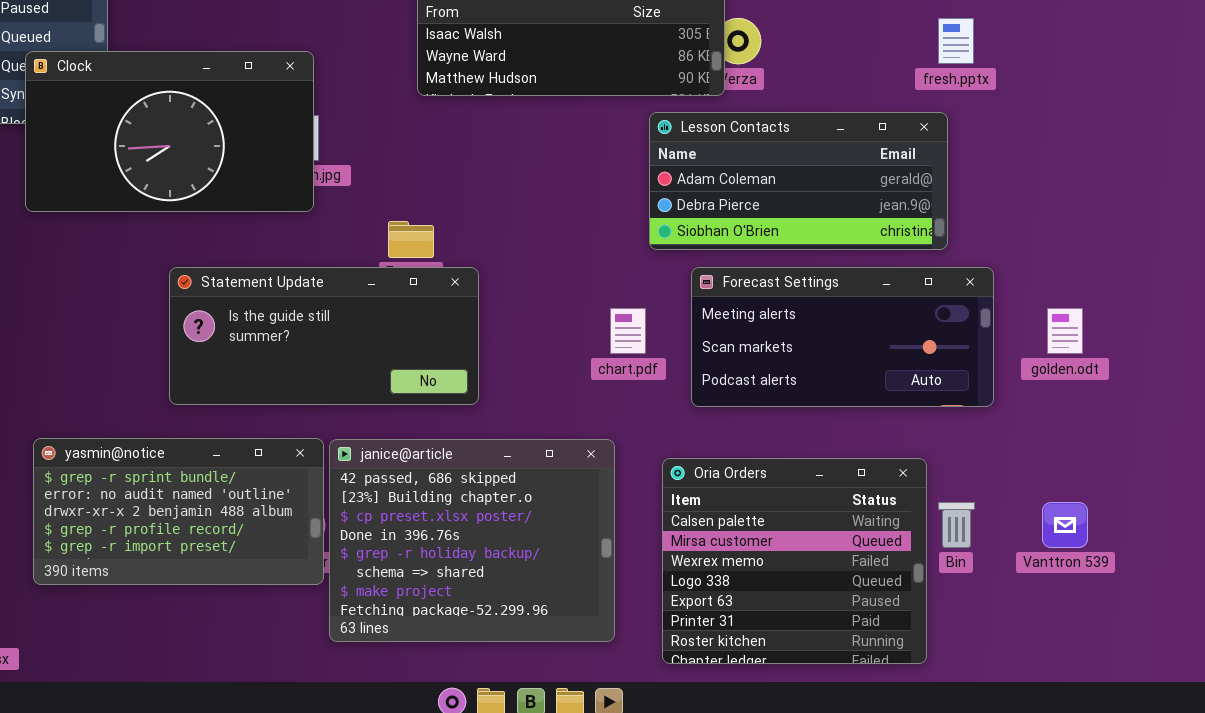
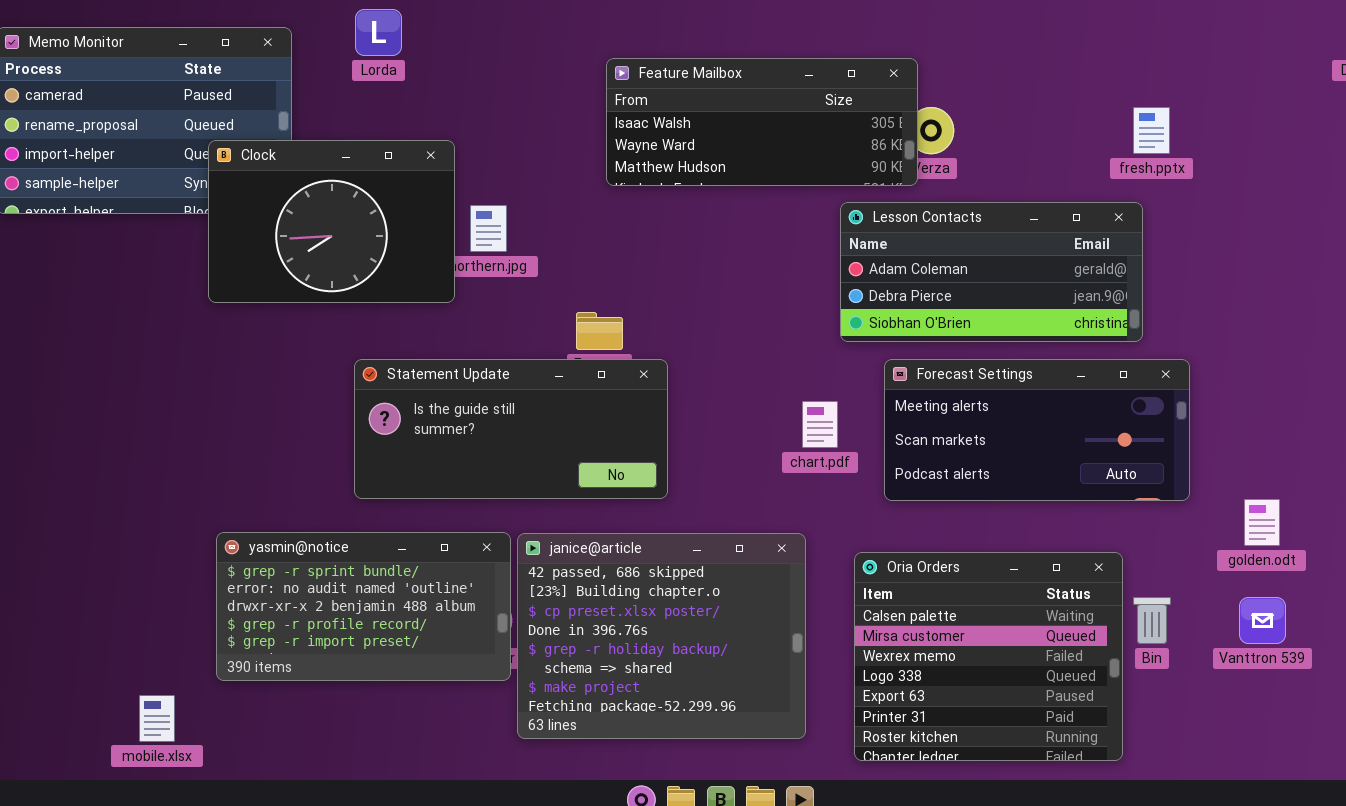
Clock: [25,51,314,212] -> [208,140,455,303], resized
golden.odt: [1047,308,1083,354] -> [1244,499,1280,546], moved

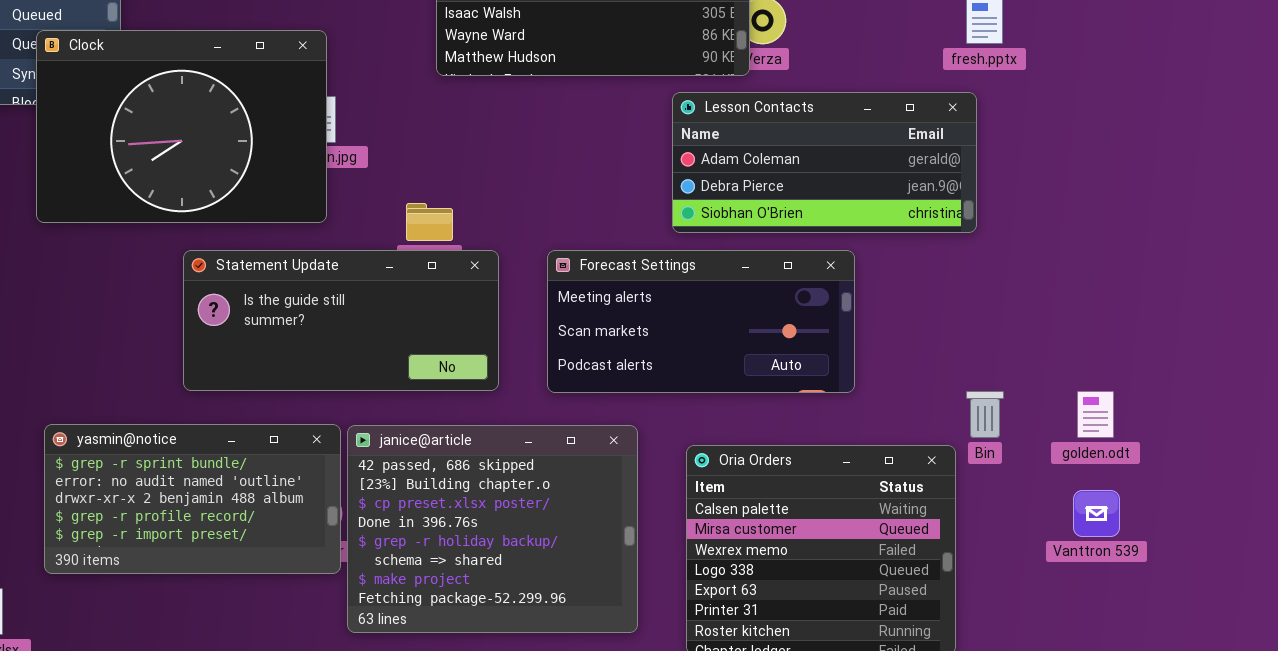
Clock: [208,140,455,303] -> [36,30,327,223], resized
Forecast Settings: [884,359,1190,501] -> [547,250,855,393], moved
Bin: [1133,597,1171,644] -> [966,391,1004,438], moved

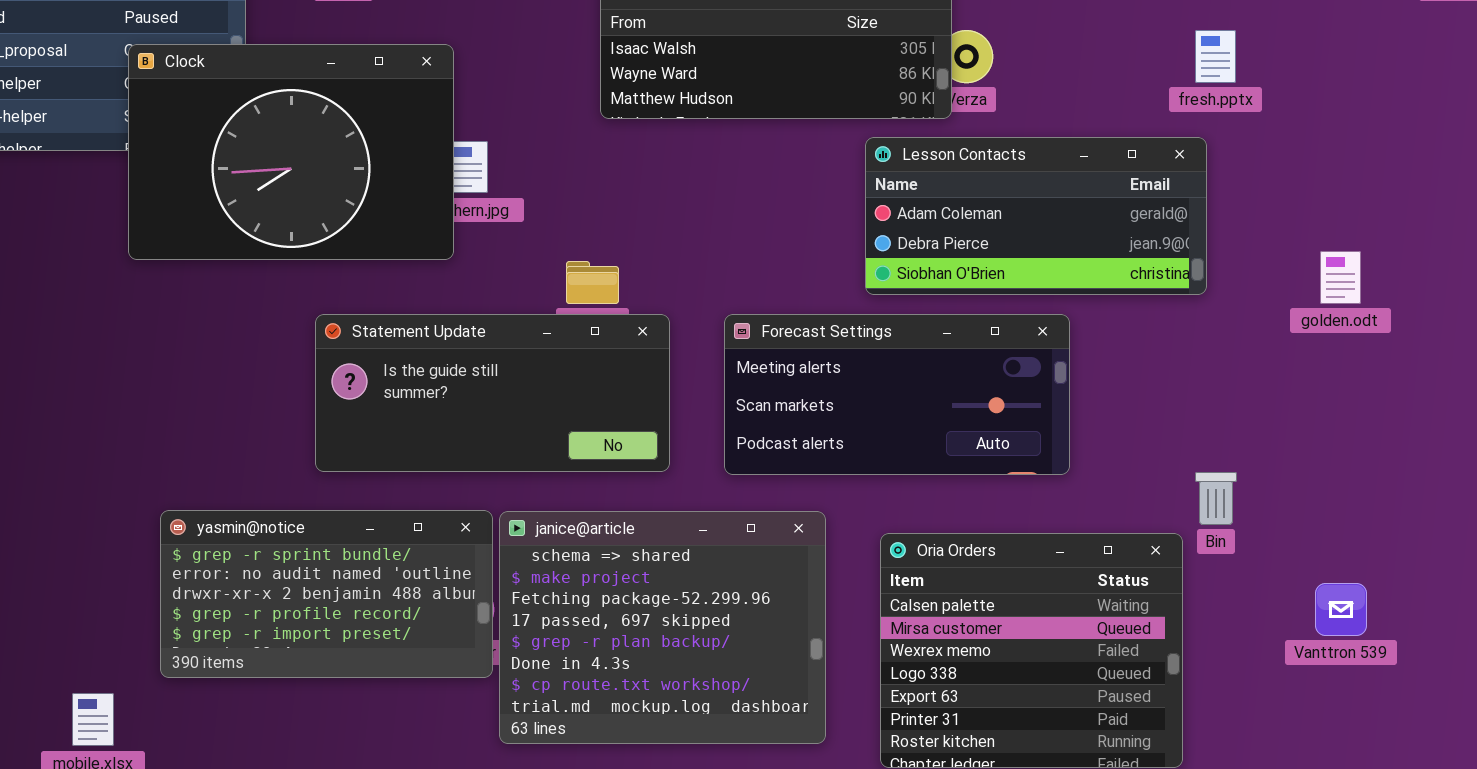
Clock: [36,30,327,223] -> [128,44,454,260], moved
golden.odt: [1077,391,1114,438] -> [1320,251,1361,304], moved
janice@article: [347,425,638,633] -> [499,511,826,744], scrolled down 5 rows

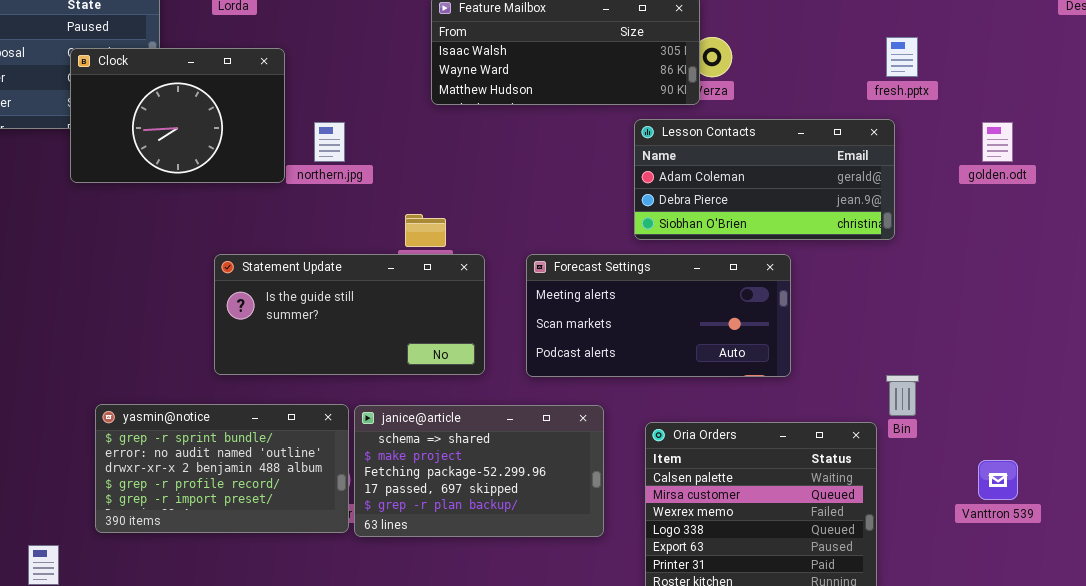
Clock: [128,44,454,260] -> [70,48,285,183], resized
golden.odt: [1320,251,1361,304] -> [982,122,1013,162], moved
janice@article: [499,511,826,744] -> [354,405,604,537], resized

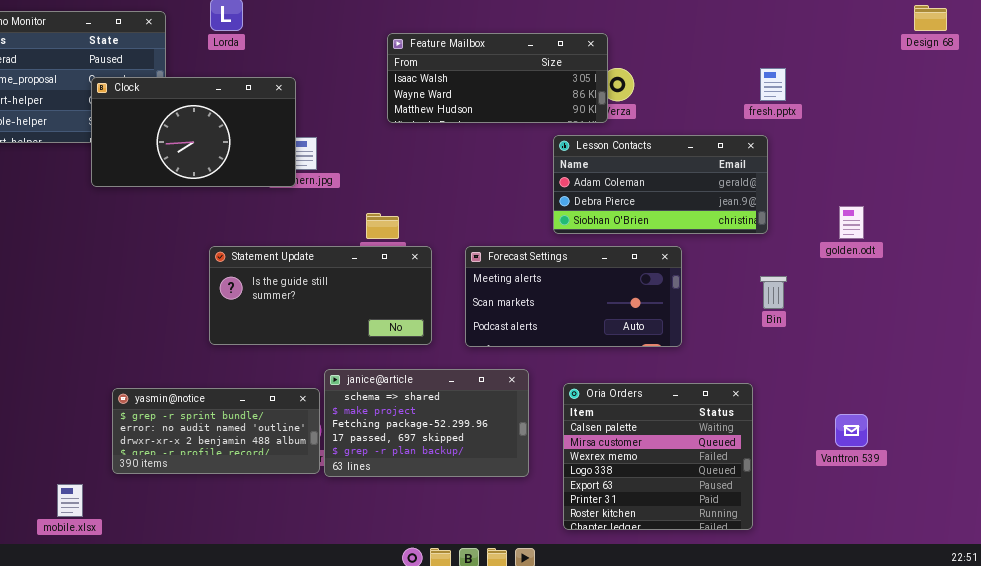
Clock: [70,48,285,183] -> [91,77,296,187], resized
golden.odt: [982,122,1013,162] -> [839,206,864,239], moved
Bin: [886,375,919,416] -> [760,276,787,309], moved
yasmin@notice: [95,404,349,533] -> [112,388,320,474], resized

